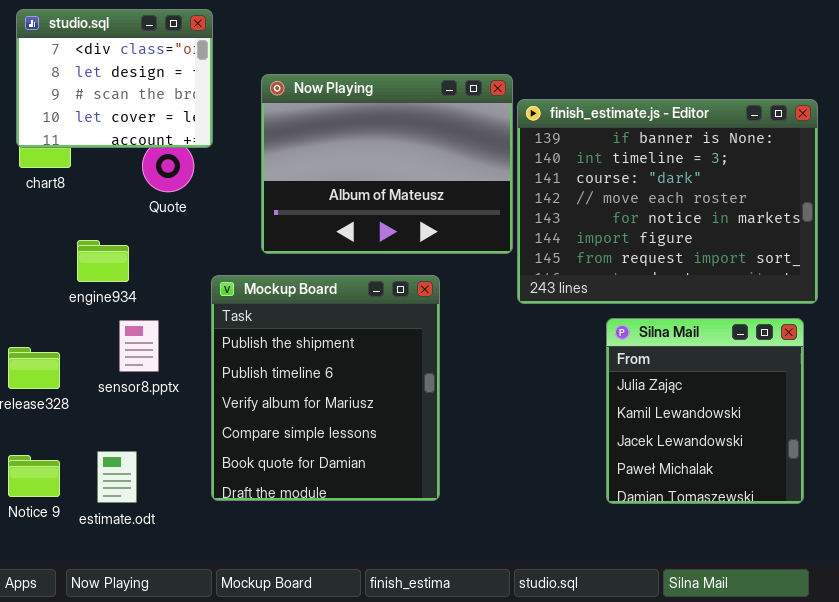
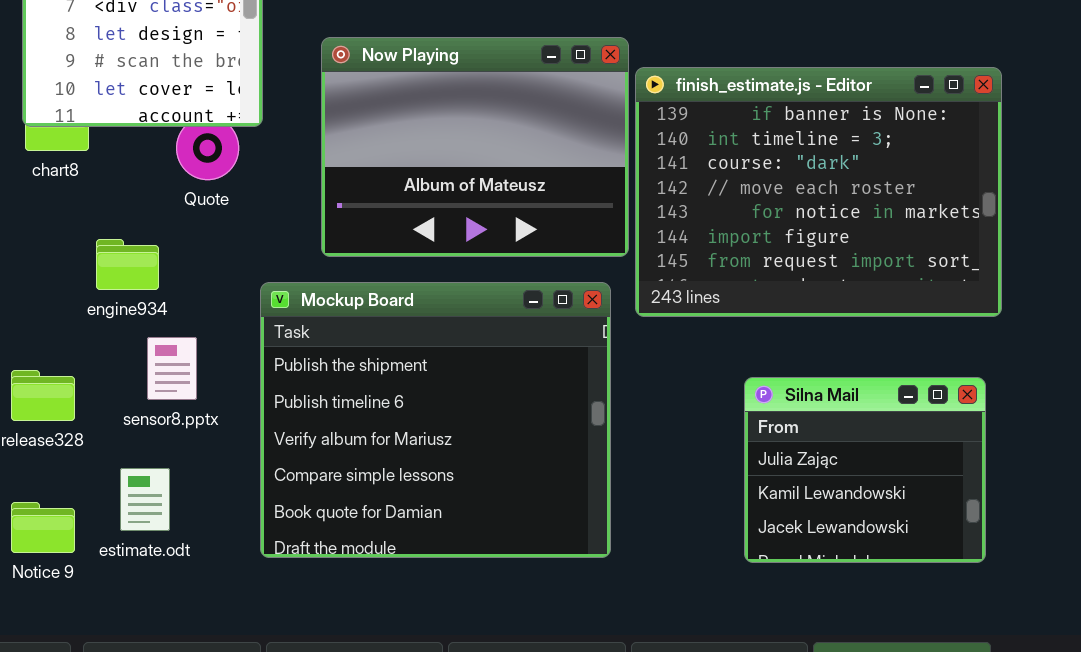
Mockup Board: [211,275,440,501] -> [260,282,611,558], resized
Silna Mail: [606,318,804,504] -> [744,377,986,563], resized
estimate.odt: [97,451,137,503] -> [120,468,170,531], moved

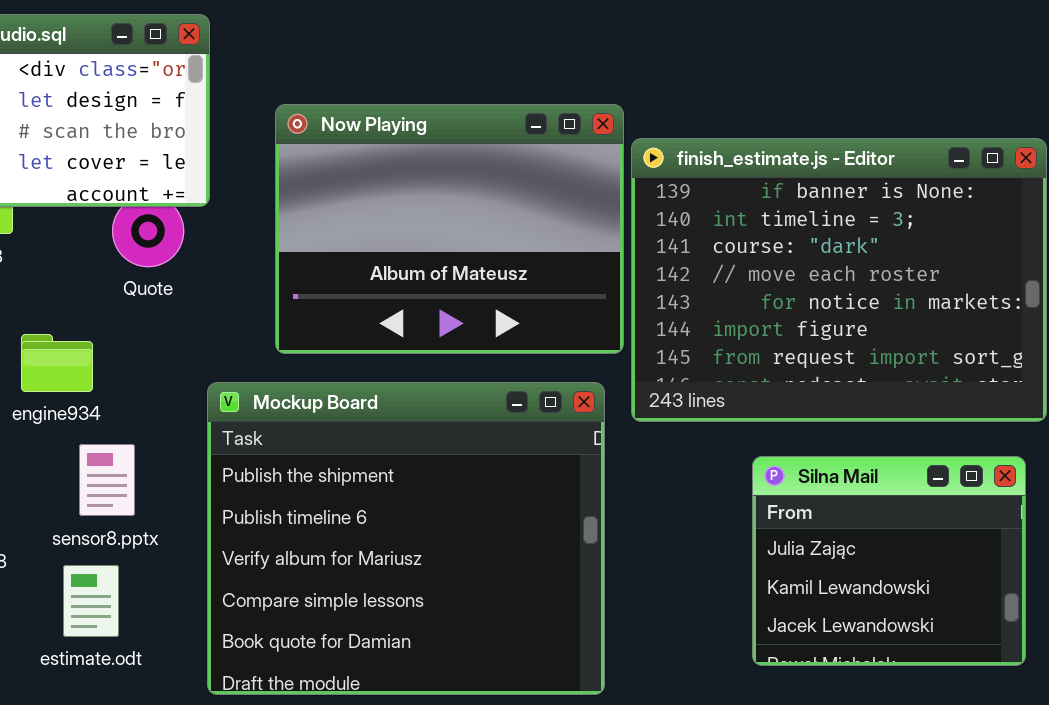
Silna Mail: [744,377,986,563] -> [752,456,1026,666], moved
estimate.odt: [120,468,170,531] -> [63,565,119,637], moved

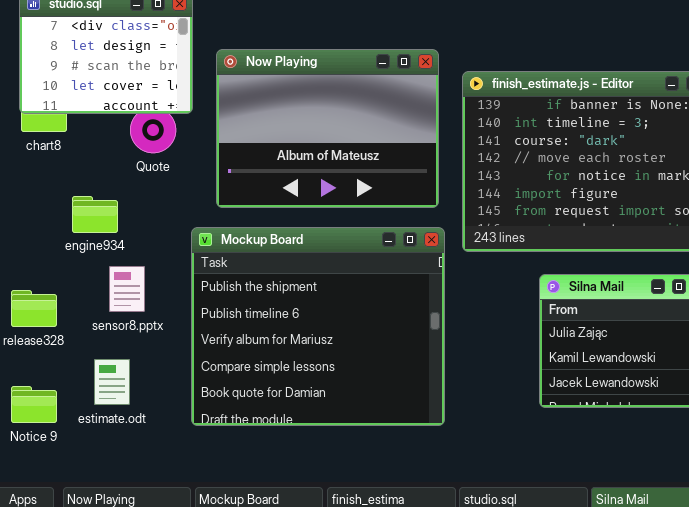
Now Playing: [275,104,624,354] -> [216,49,439,208], moved
estimate.odt: [63,565,119,637] -> [94,359,130,405], moved

